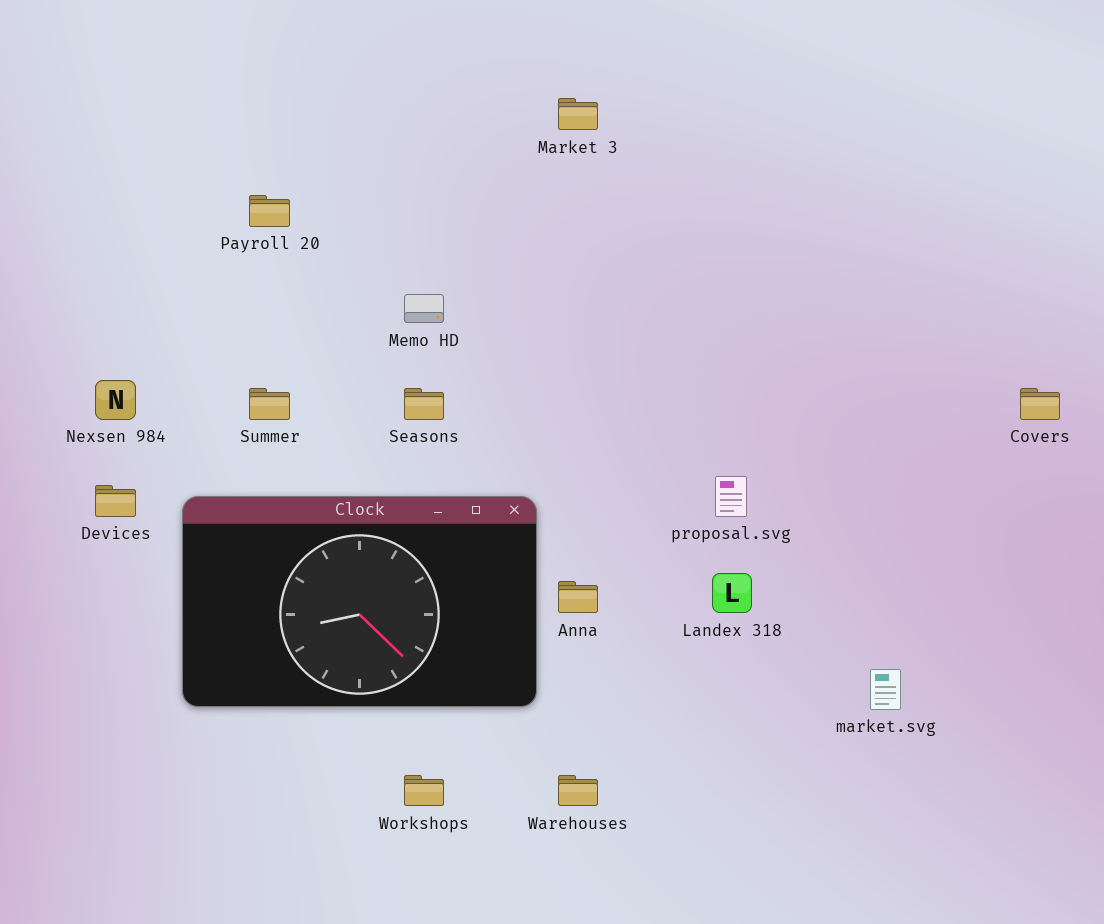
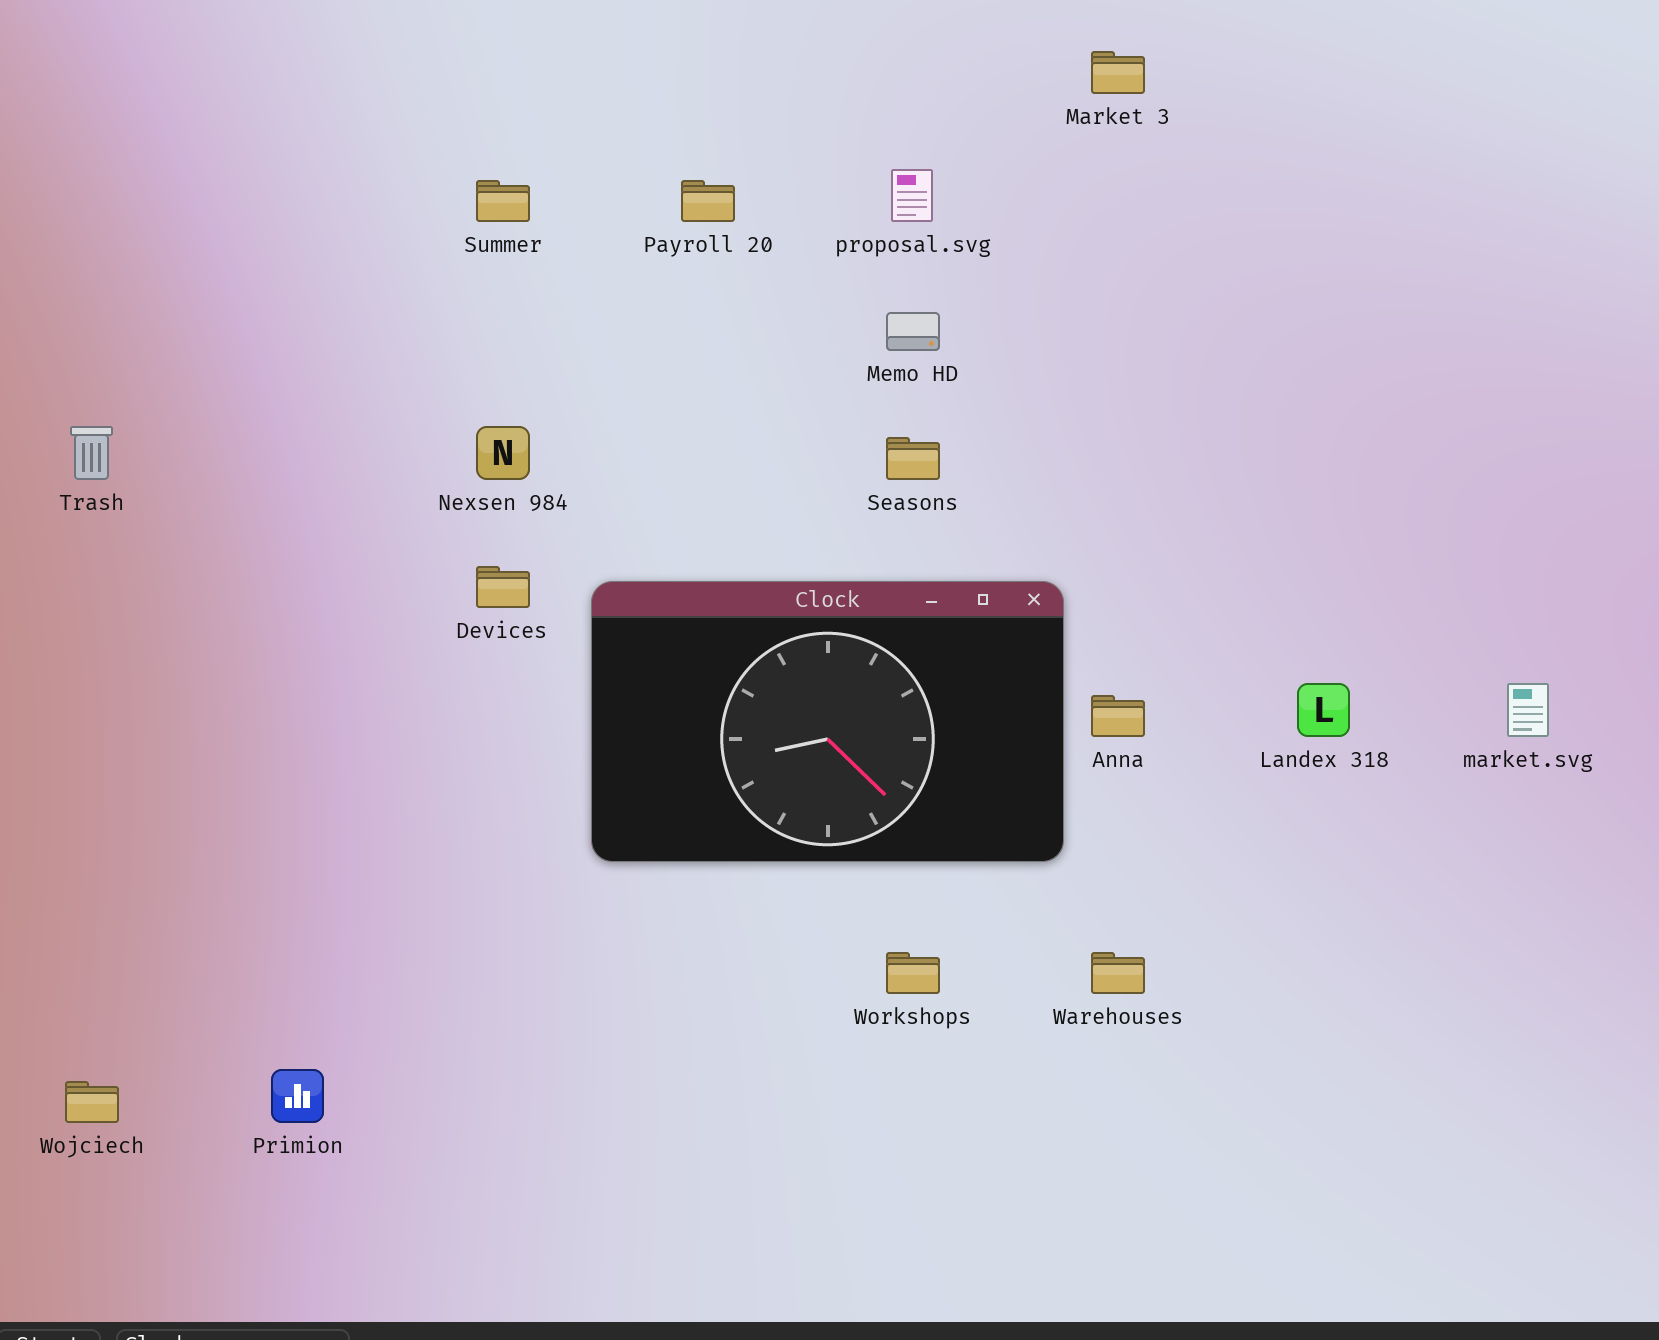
Summer: [249,388,290,420] -> [476,180,530,222], moved
proposal.svg: [715,476,747,517] -> [891,169,933,222], moved
market.svg: [870,669,901,710] -> [1507,683,1549,737], moved

